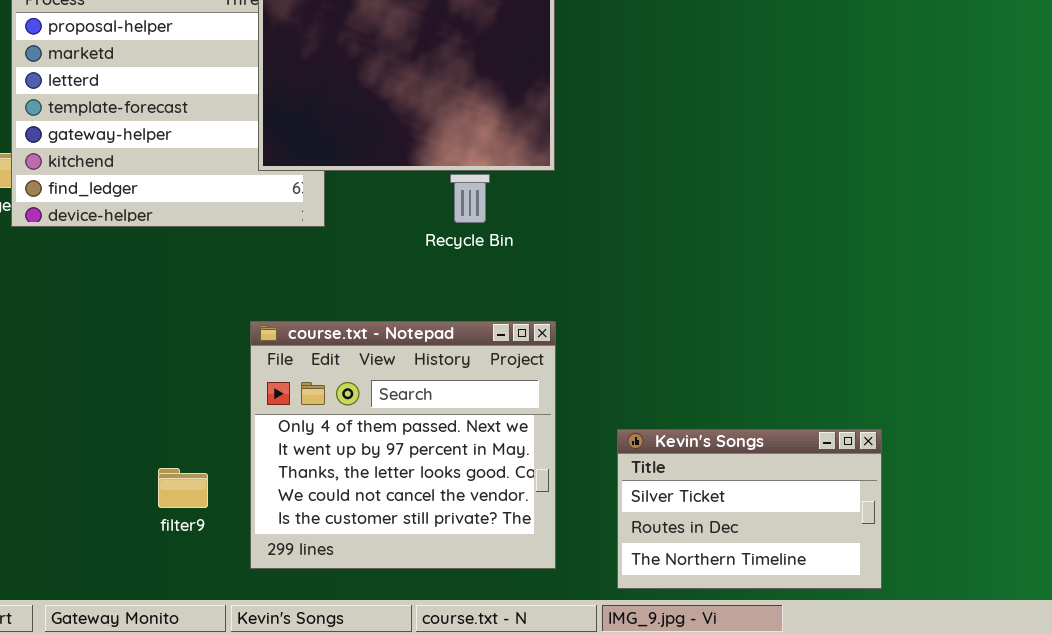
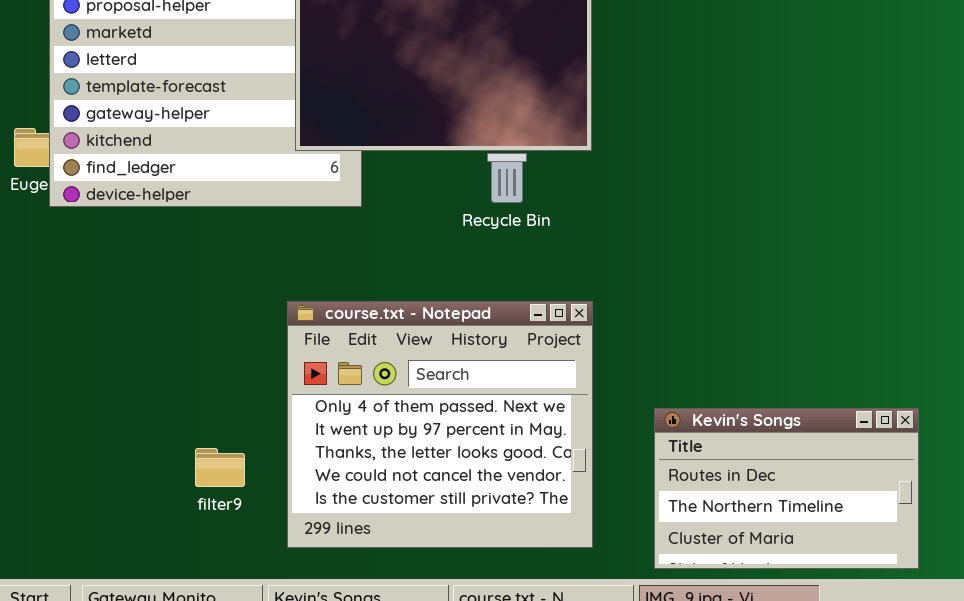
Kevin's Songs: [617,429,882,589] -> [654,408,919,569], scrolled down 1 row

